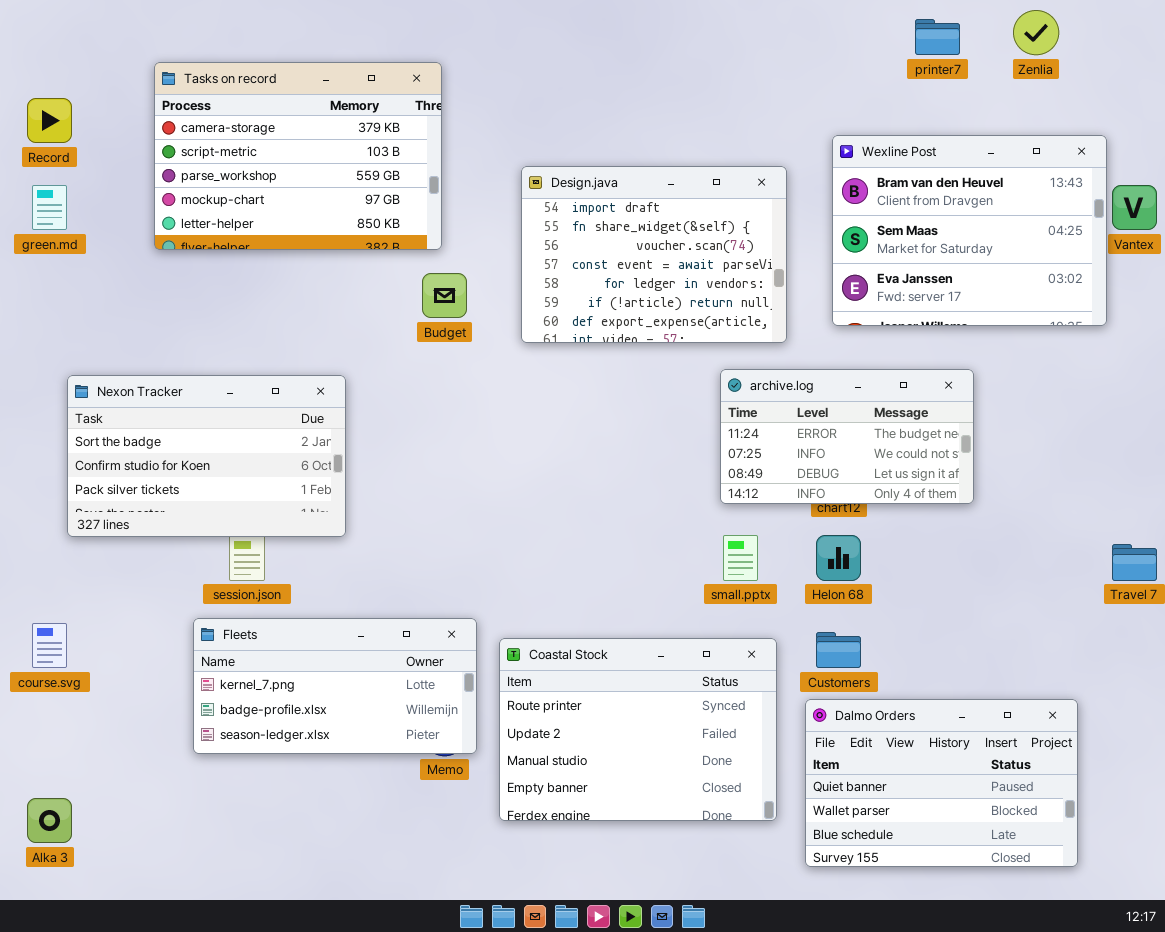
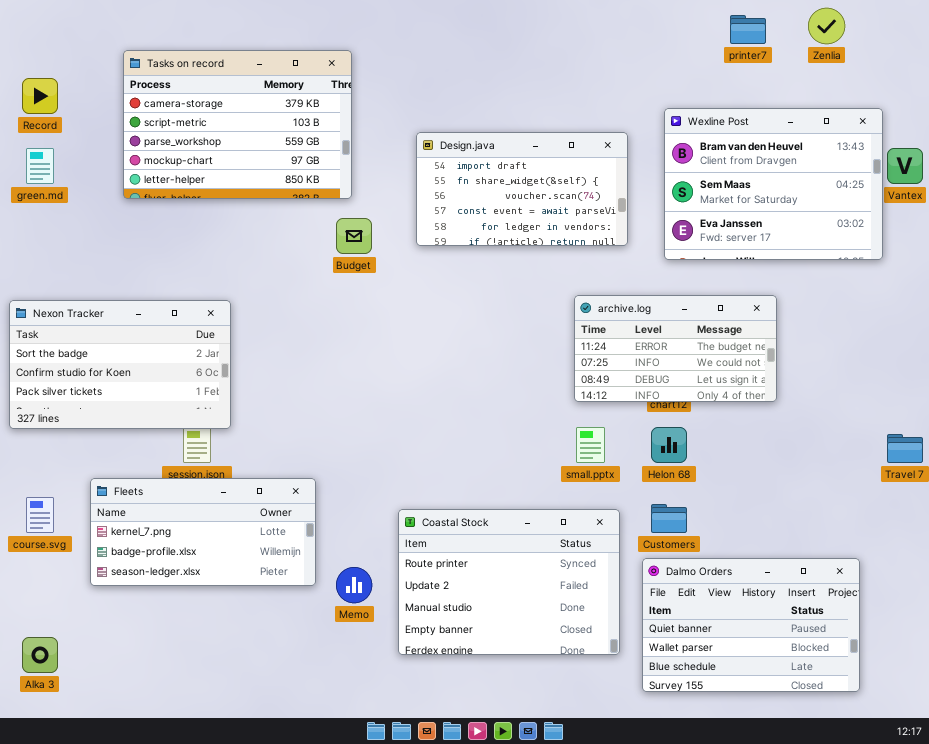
Design.java: [521,166,787,343] -> [416,132,628,246], resized
Nexon Tracker: [67,375,346,537] -> [9,300,231,429], moved
Fleets: [193,618,477,754] -> [90,478,316,586], moved

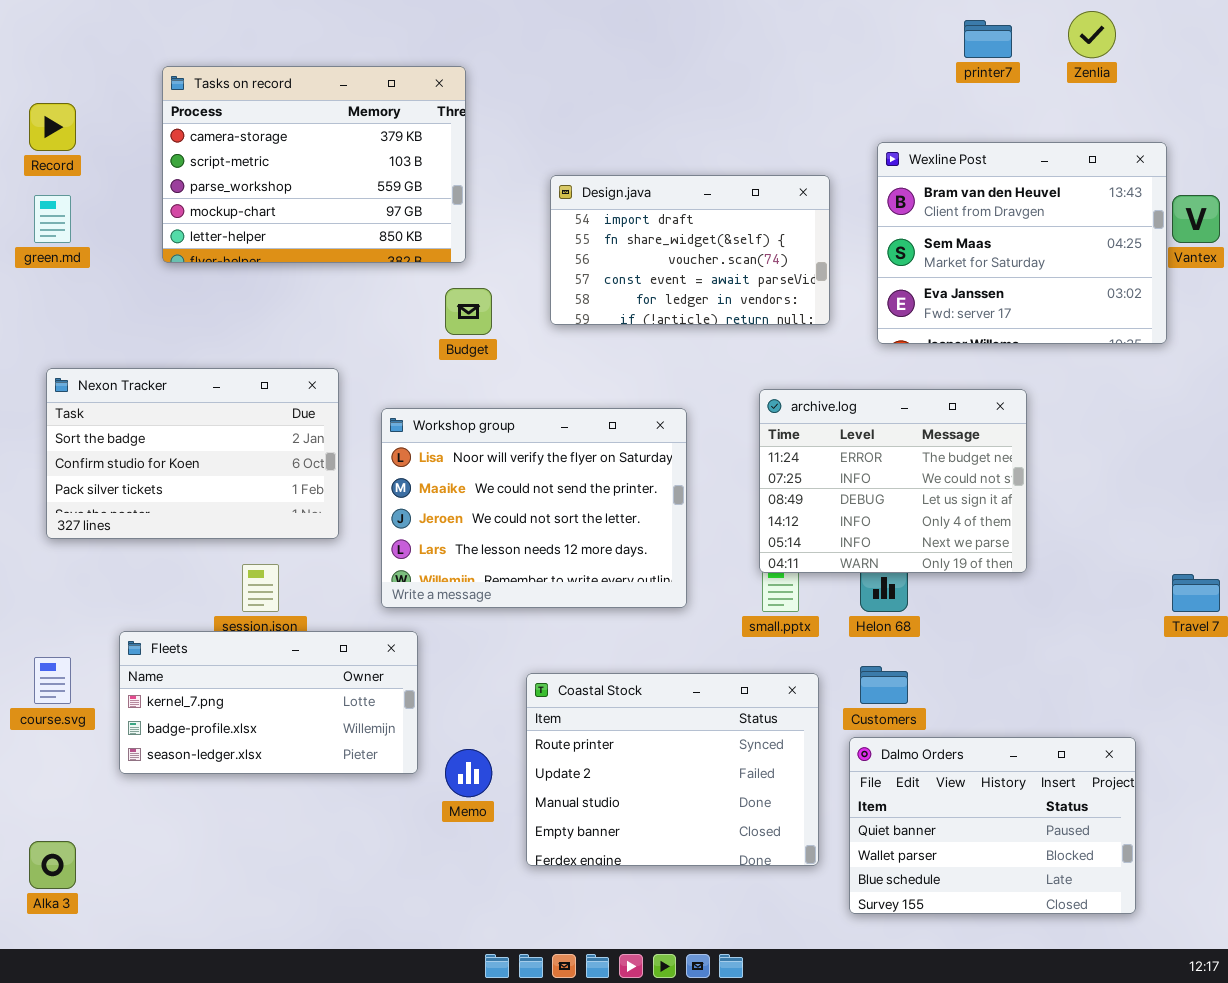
archive.log: [574,295,777,402] -> [759,389,1027,573], resized
Nexon Tracker: [9,300,231,429] -> [46,368,339,539], moved
Workshop group: none -> [381,408,687,608], opened

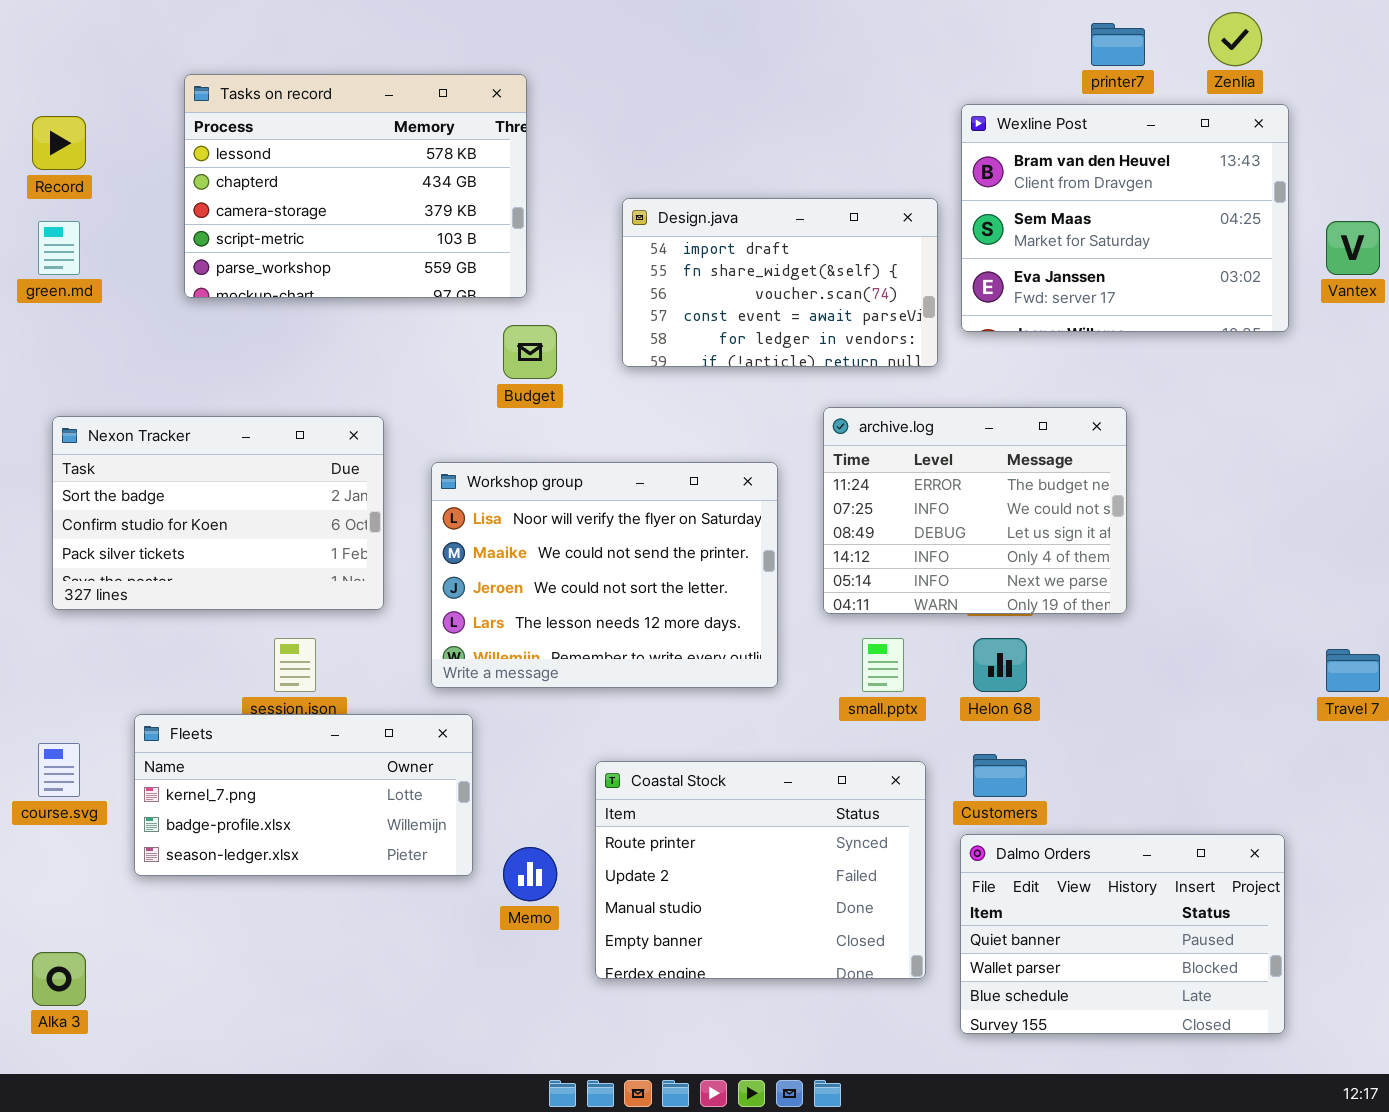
Tasks on record: [162,66,466,263] -> [184,74,527,298], scrolled up 2 rows
Wexline Post: [877,142,1167,344] -> [961,104,1289,332], moved
archive.log: [759,389,1027,573] -> [823,407,1127,614], moved

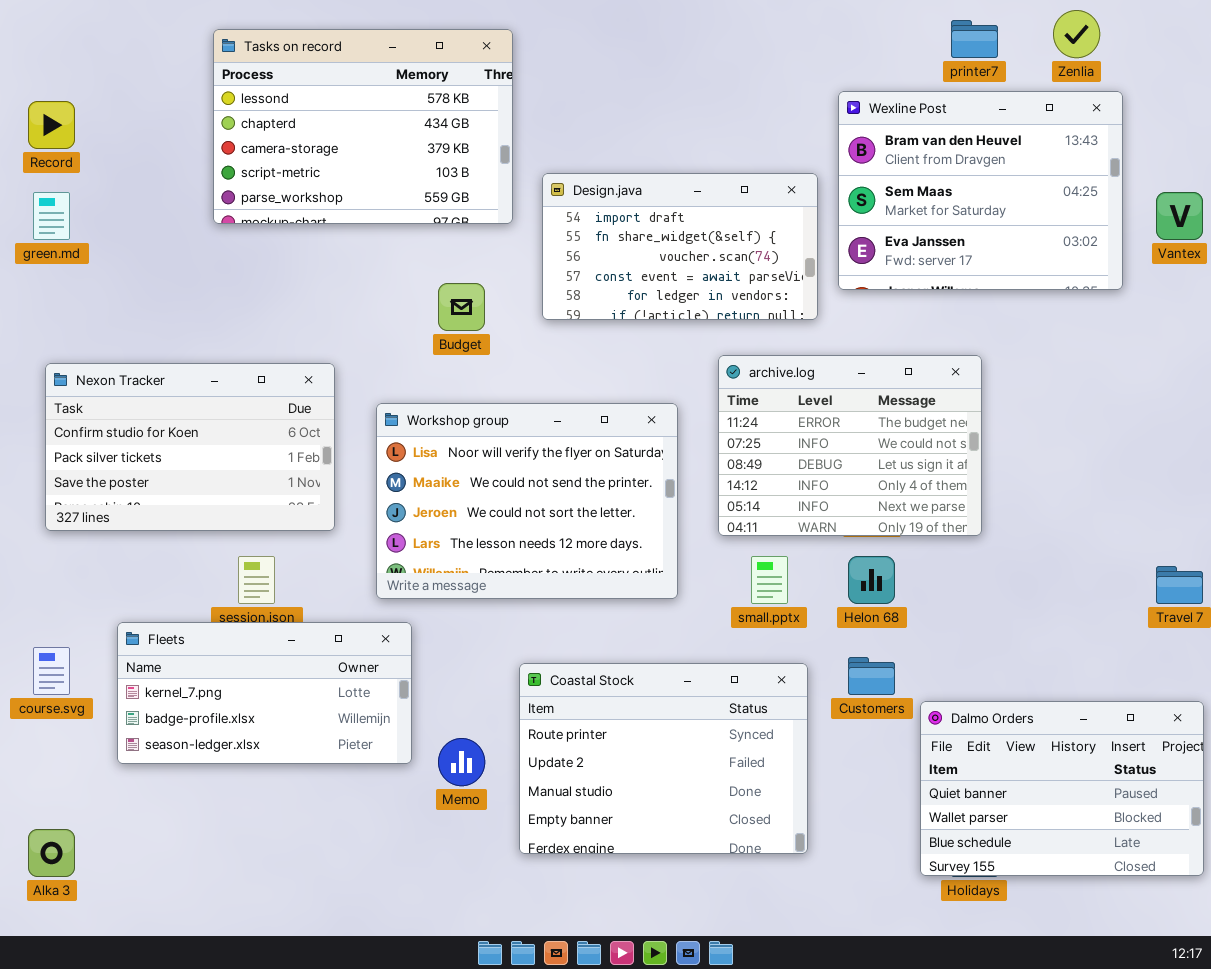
Tasks on record: [184,74,527,298] -> [213,29,513,224], moved
Nexon Tracker: [52,416,384,610] -> [45,363,335,531], scrolled down 1 row
Dalmo Orders: [960,834,1285,1034] -> [920,701,1204,876], moved

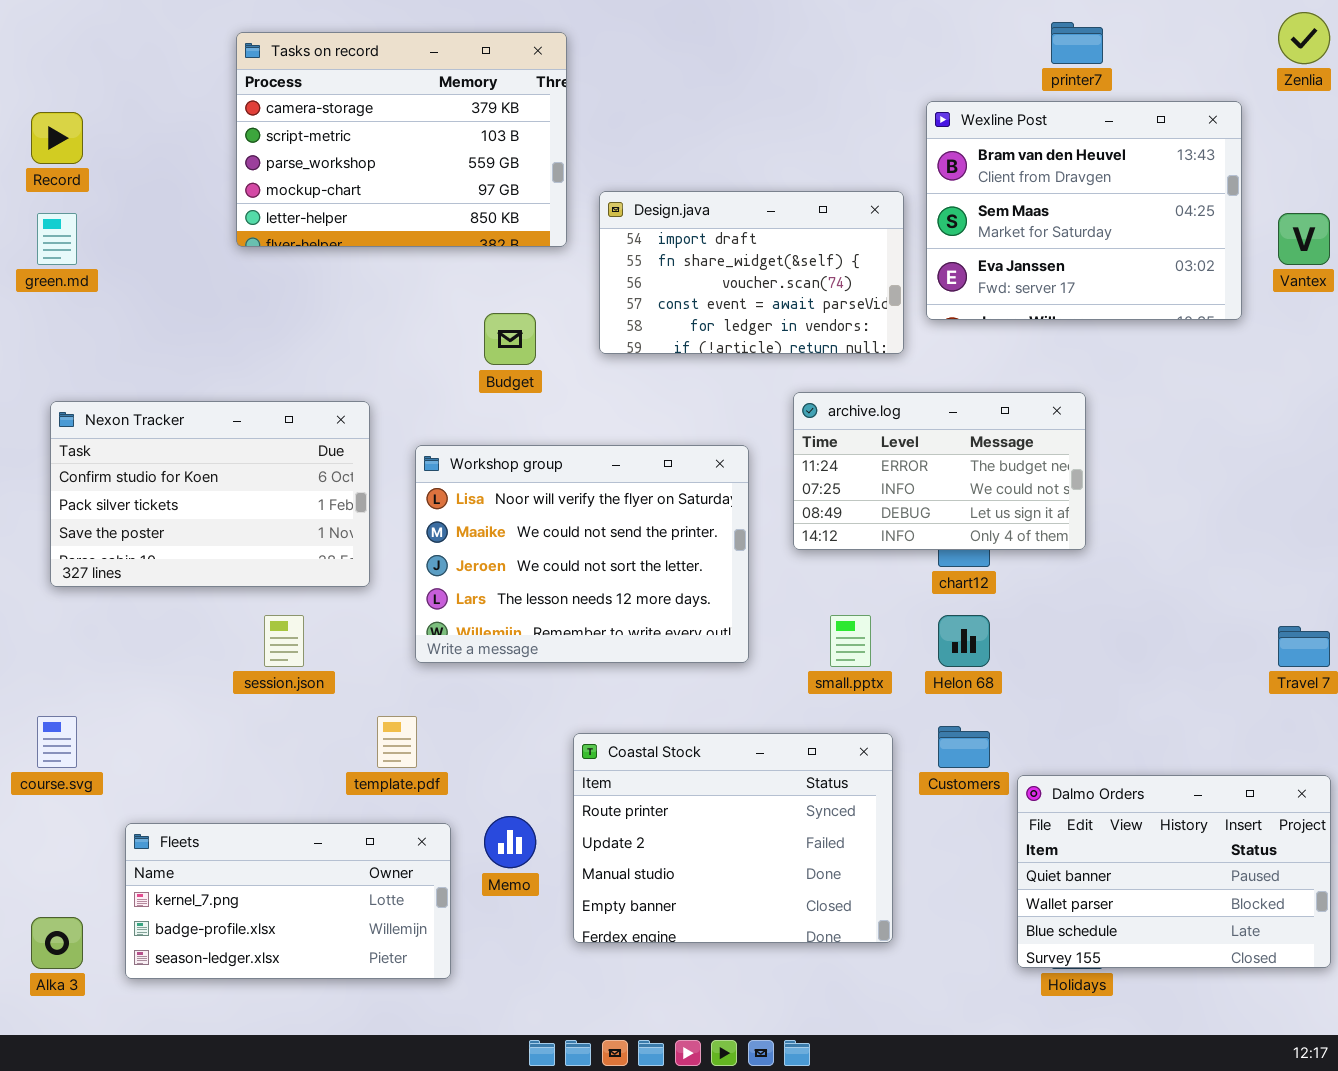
Zenlia: [1053,10,1100,58] -> [1278,12,1330,64], moved
Tasks on record: [213,29,513,224] -> [236,32,567,247], scrolled down 2 rows
archive.log: [718,355,982,536] -> [793,392,1086,550], resized
Fleets: [117,622,412,764] -> [125,823,451,979], moved

